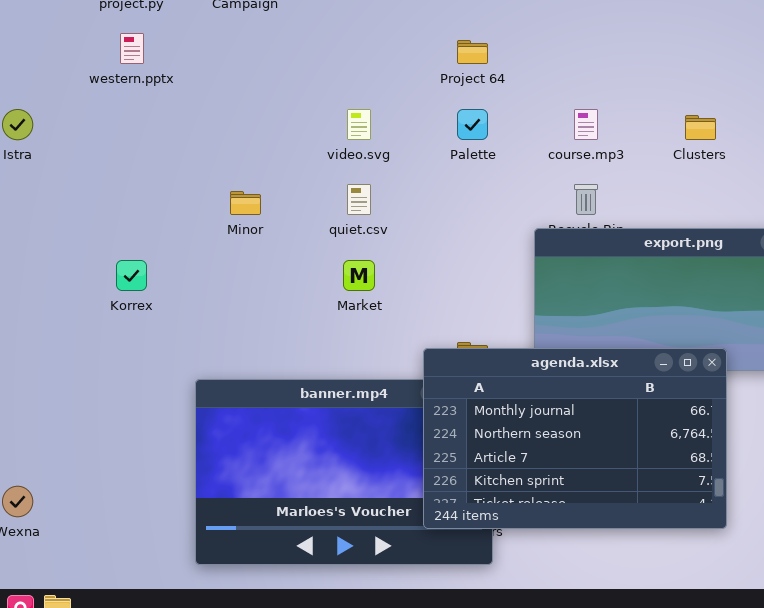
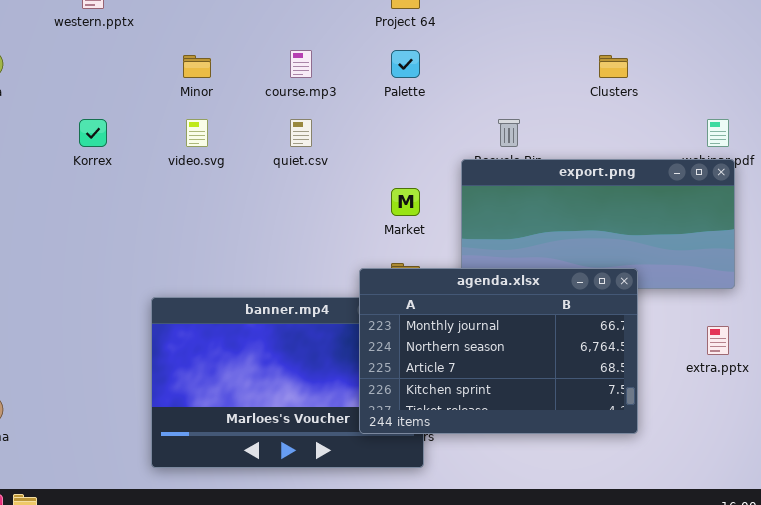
video.svg: [347,109,371,140] -> [186,119,208,147], moved
course.mp3: [574,109,598,140] -> [290,50,312,78], moved
Minor: [230,191,261,215] -> [183,55,211,78], moved
Korrex: [116,260,147,291] -> [79,119,107,147], moved
Market: [343,260,375,291] -> [391,188,420,216], moved

